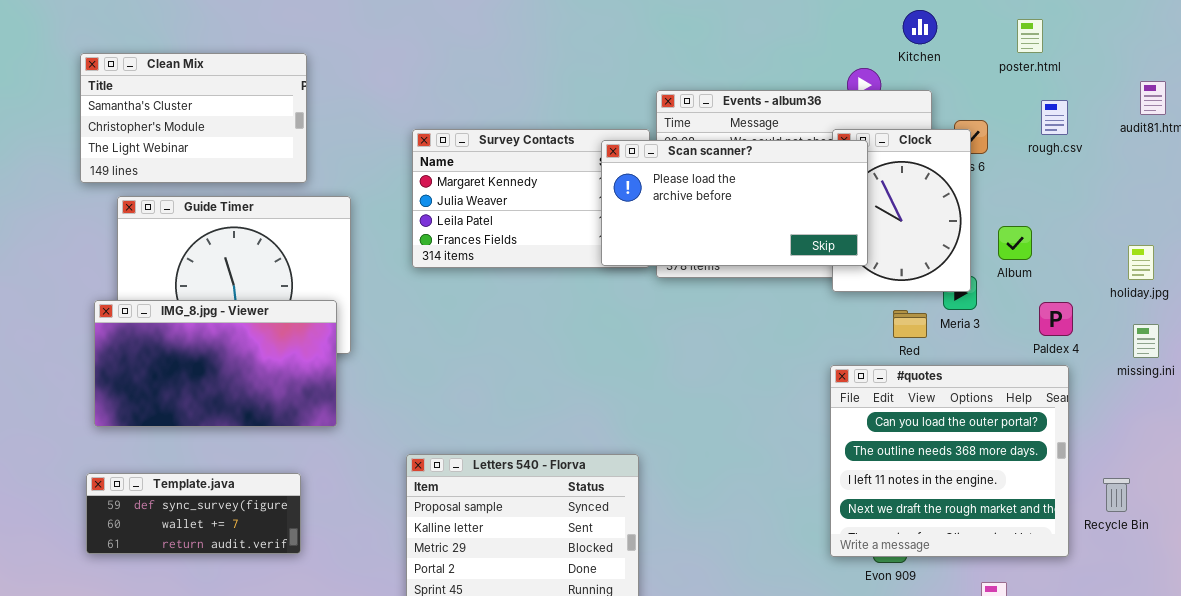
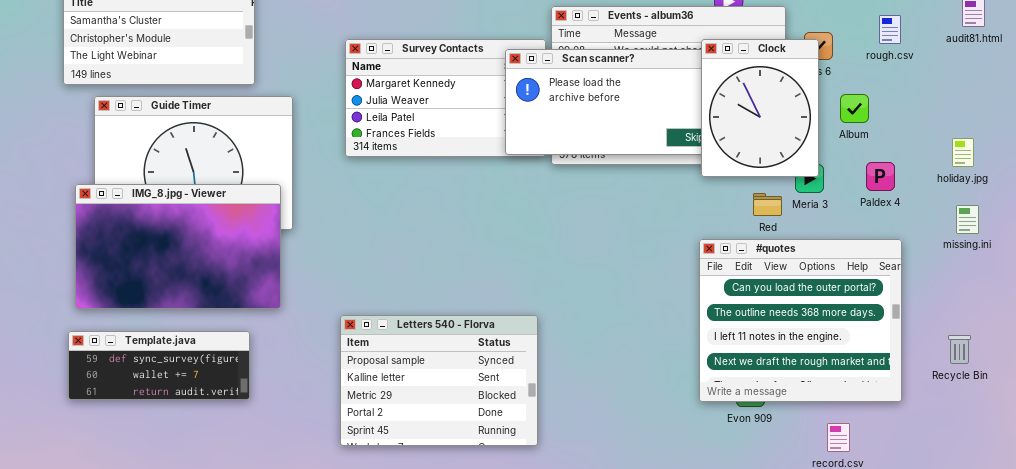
Clock: [832,129,971,292] -> [701,39,819,177], raised
Album: [998,226,1032,260] -> [840,94,869,123], moved
IMG_8.jpg - Viewer: [94,300,337,427] -> [75,184,281,309], resized
Paldex 4: [1039,302,1073,336] -> [866,162,895,191], moved
Recycle Bin: [1103,478,1130,512] -> [948,335,971,364], moved

